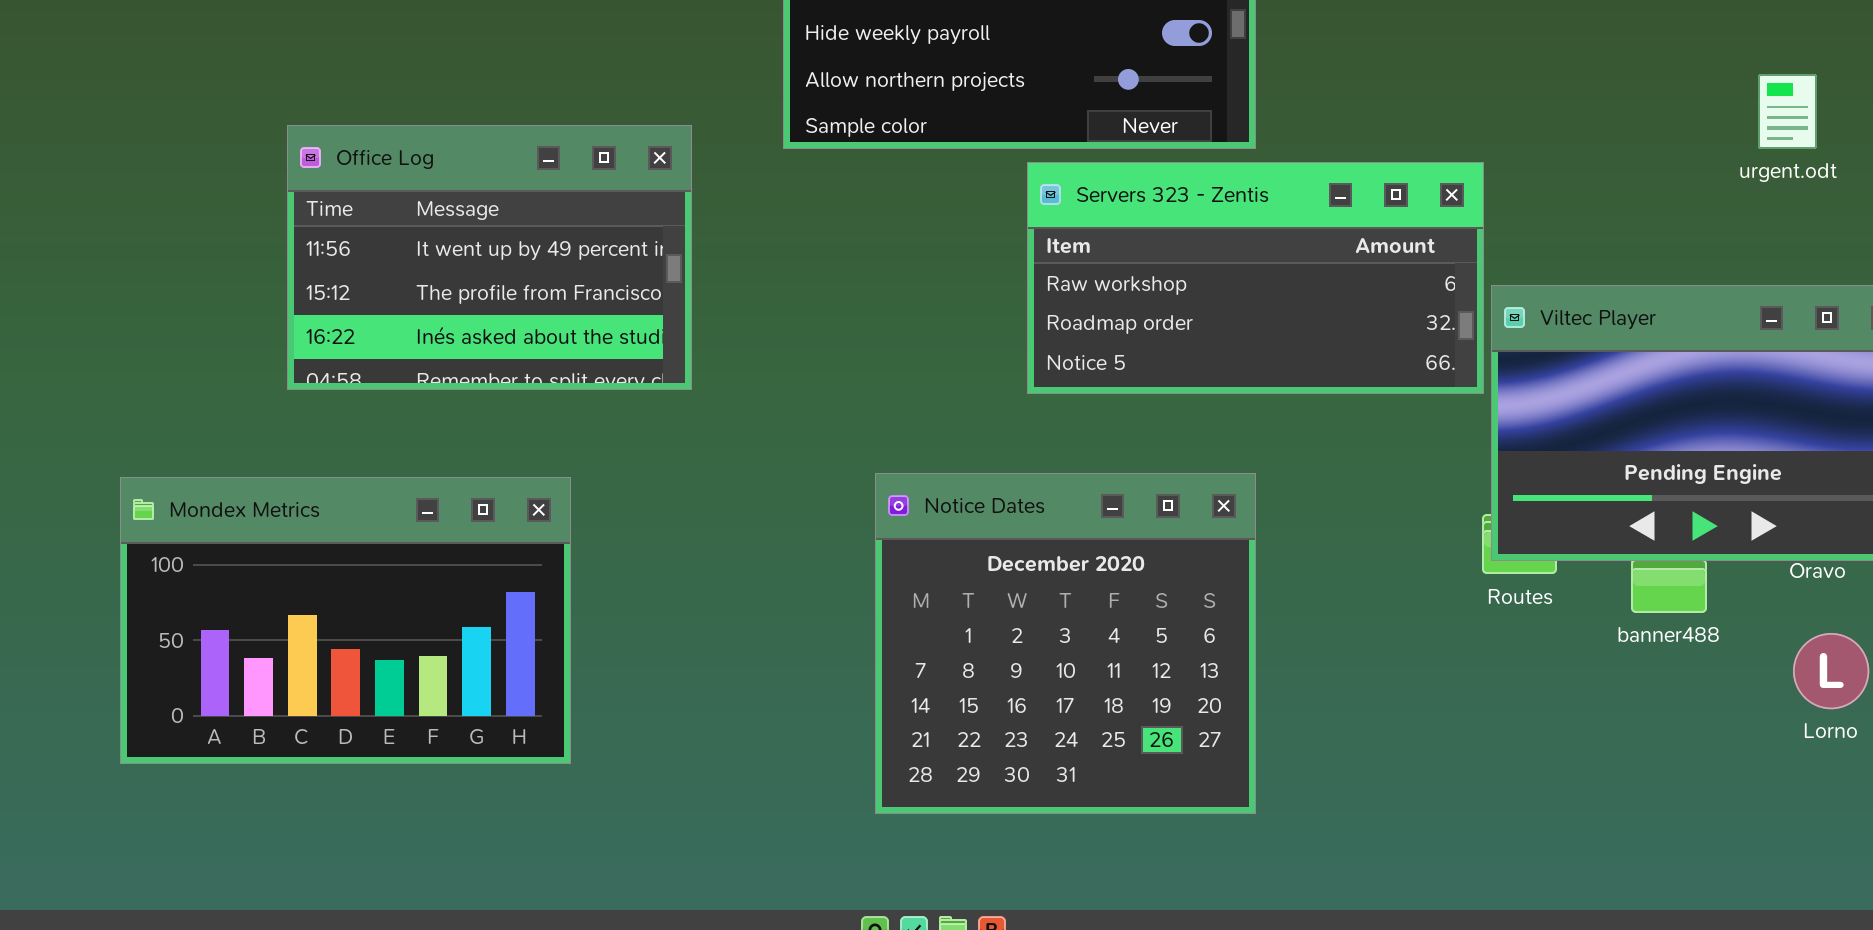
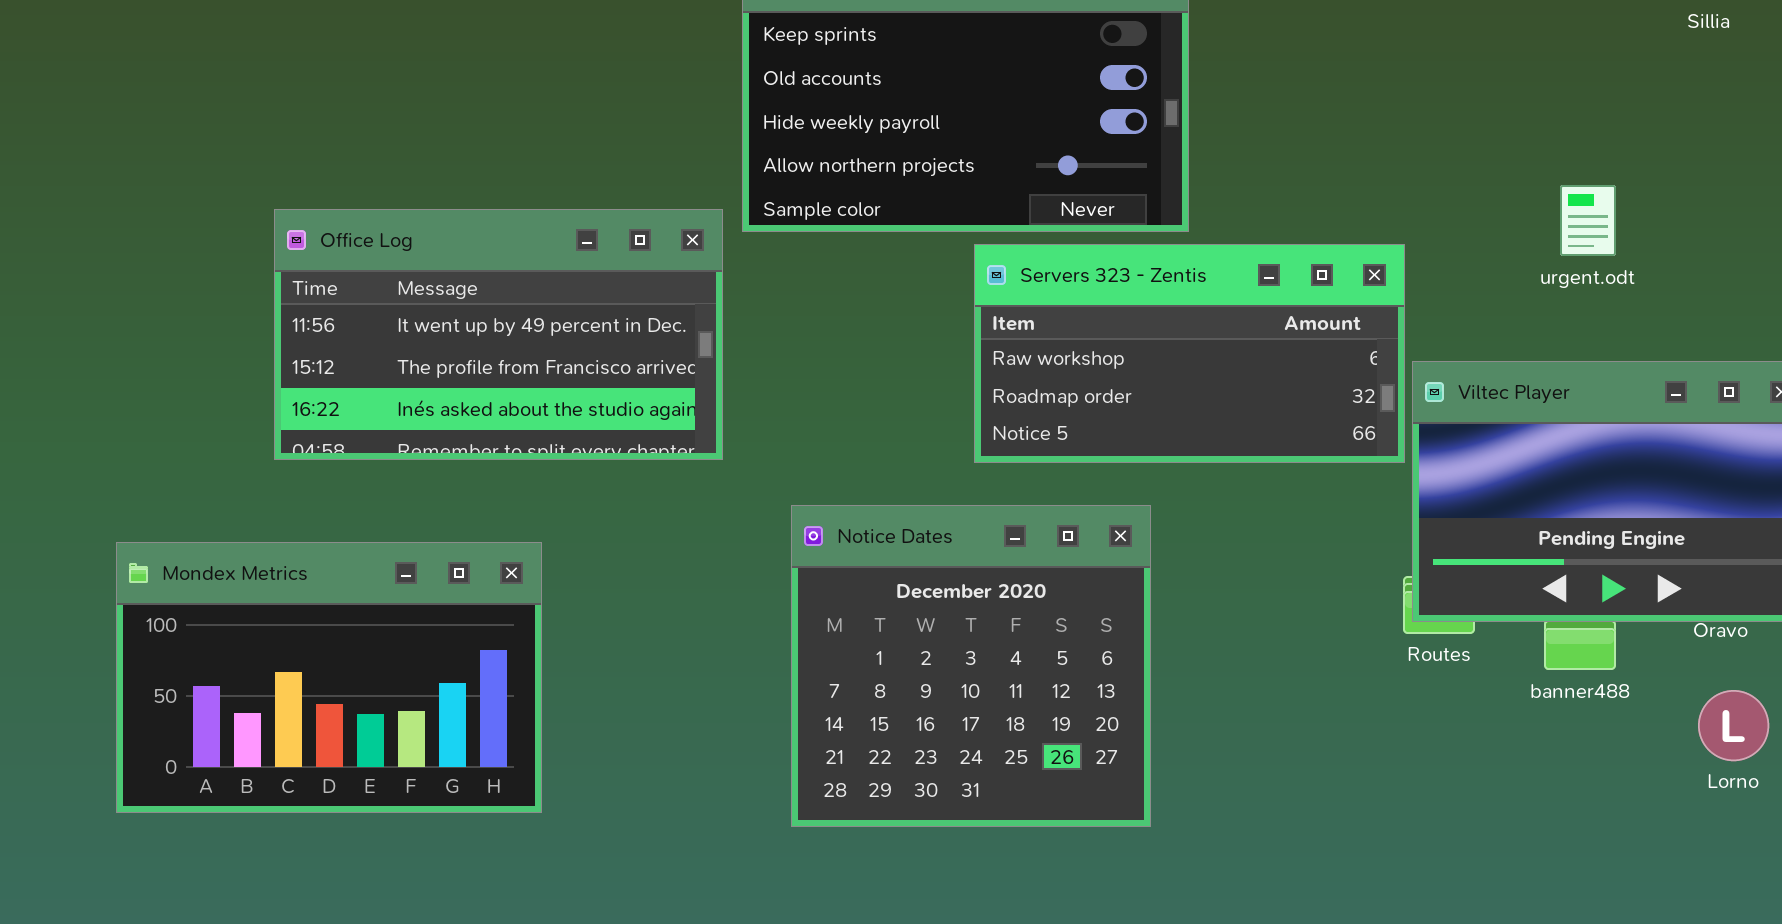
urgent.odt: [1758,74,1817,149] -> [1560,185,1616,256], moved
Office Log: [287,125,692,390] -> [274,209,723,460], resized
Notice Dates: [875,473,1256,814] -> [791,505,1151,827], moved

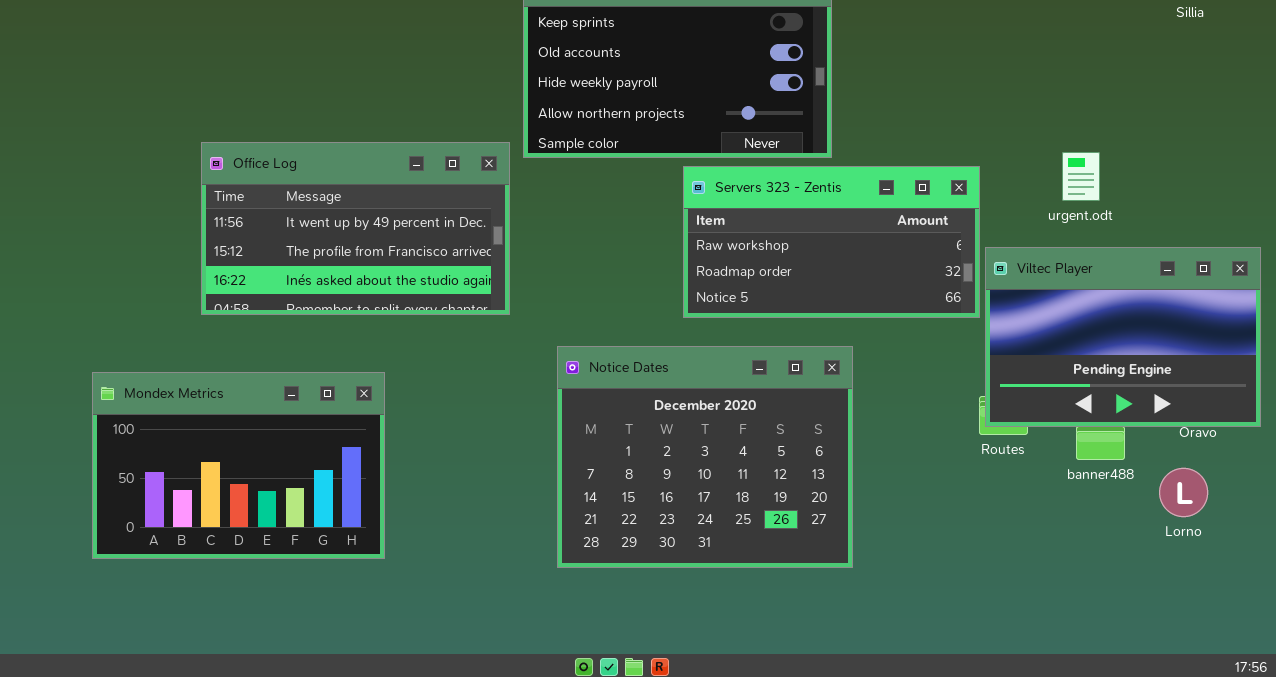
urgent.odt: [1560,185,1616,256] -> [1062,152,1100,201], moved
Notice Dates: [791,505,1151,827] -> [557,346,853,568], resized
Lorno: [1698,690,1769,761] -> [1159,468,1208,517], moved

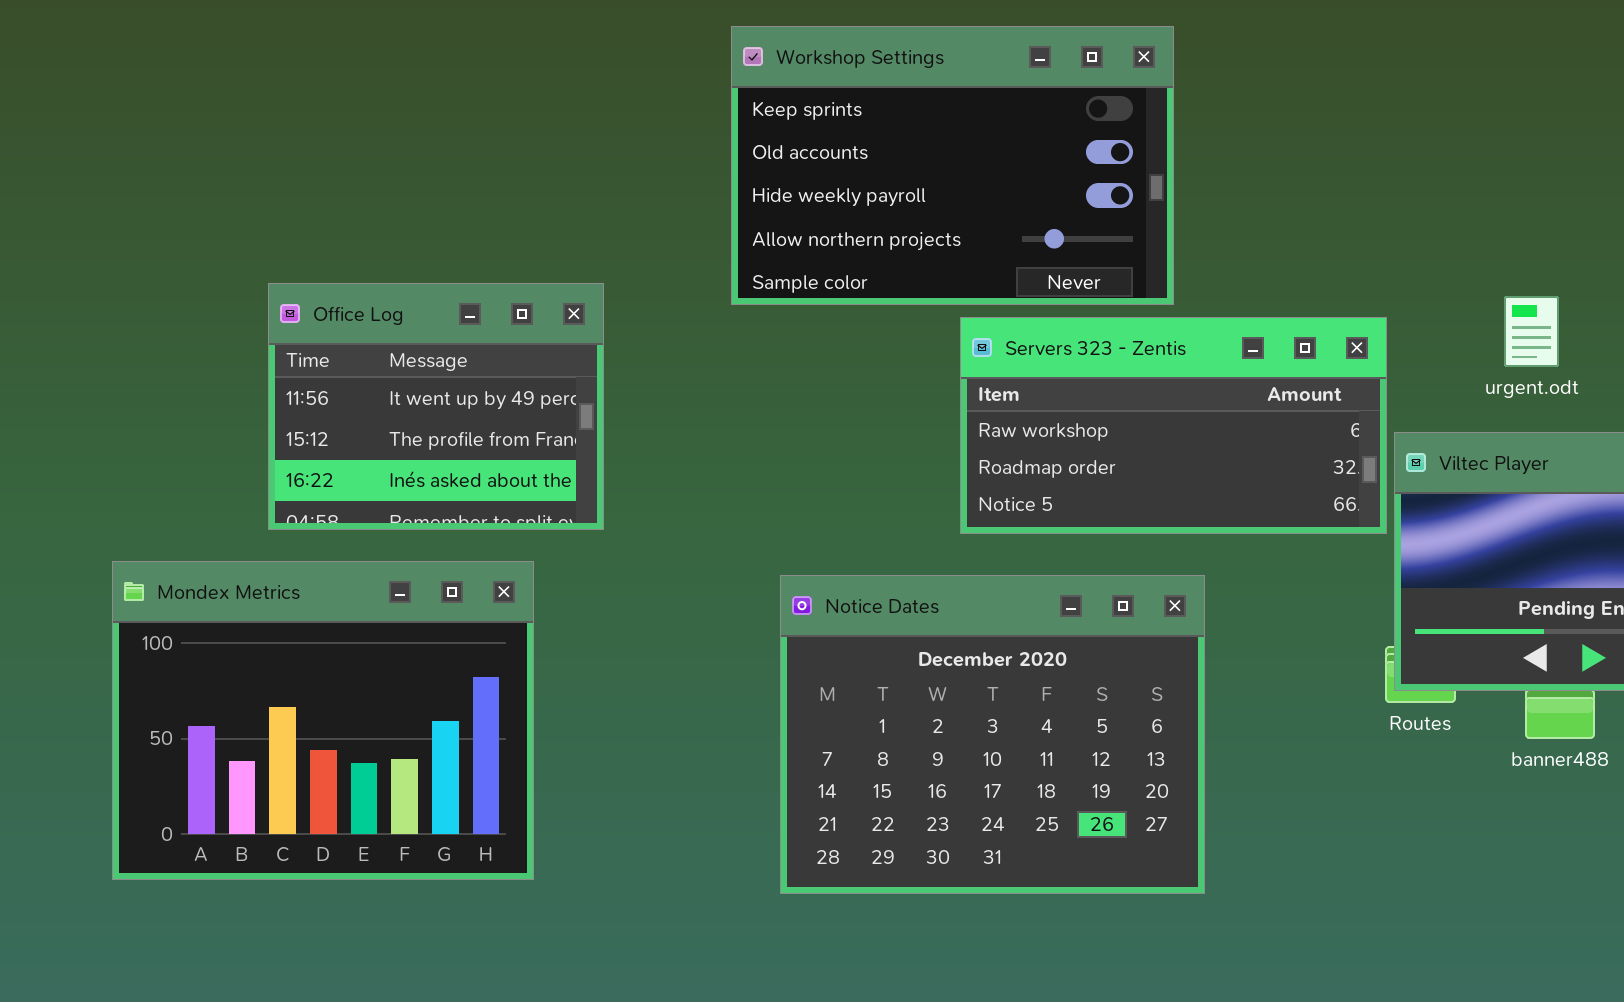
Office Log: [201,142,510,315] -> [268,283,604,530], resized
Mondex Metrics: [92,372,385,559] -> [112,561,534,880], resized

